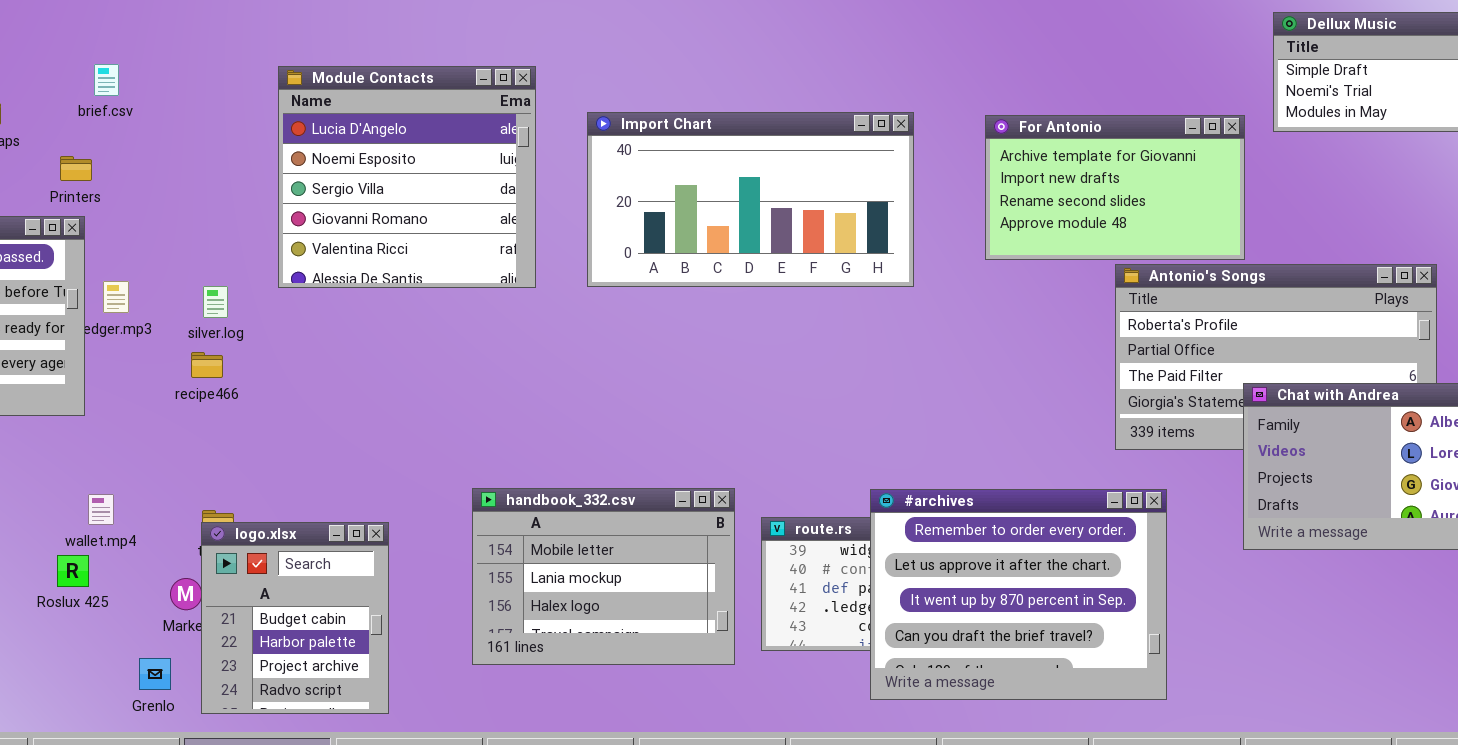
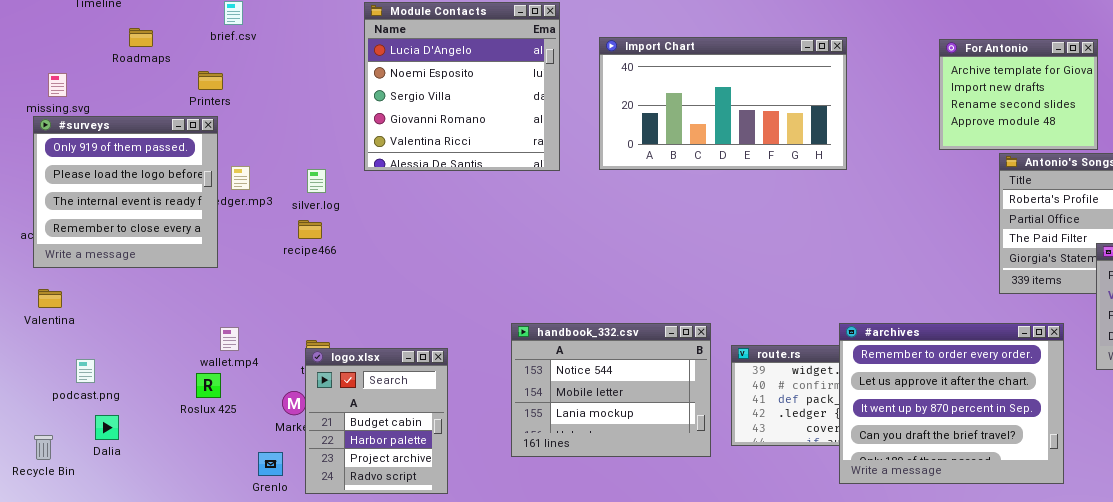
For Antonio: [985,115,1245,260] -> [939,39,1098,150], resized
handbook_332.csv: [472,488,735,665] -> [511,323,711,457], scrolled up 1 row
#archives: [870,489,1167,700] -> [839,323,1064,484], moved

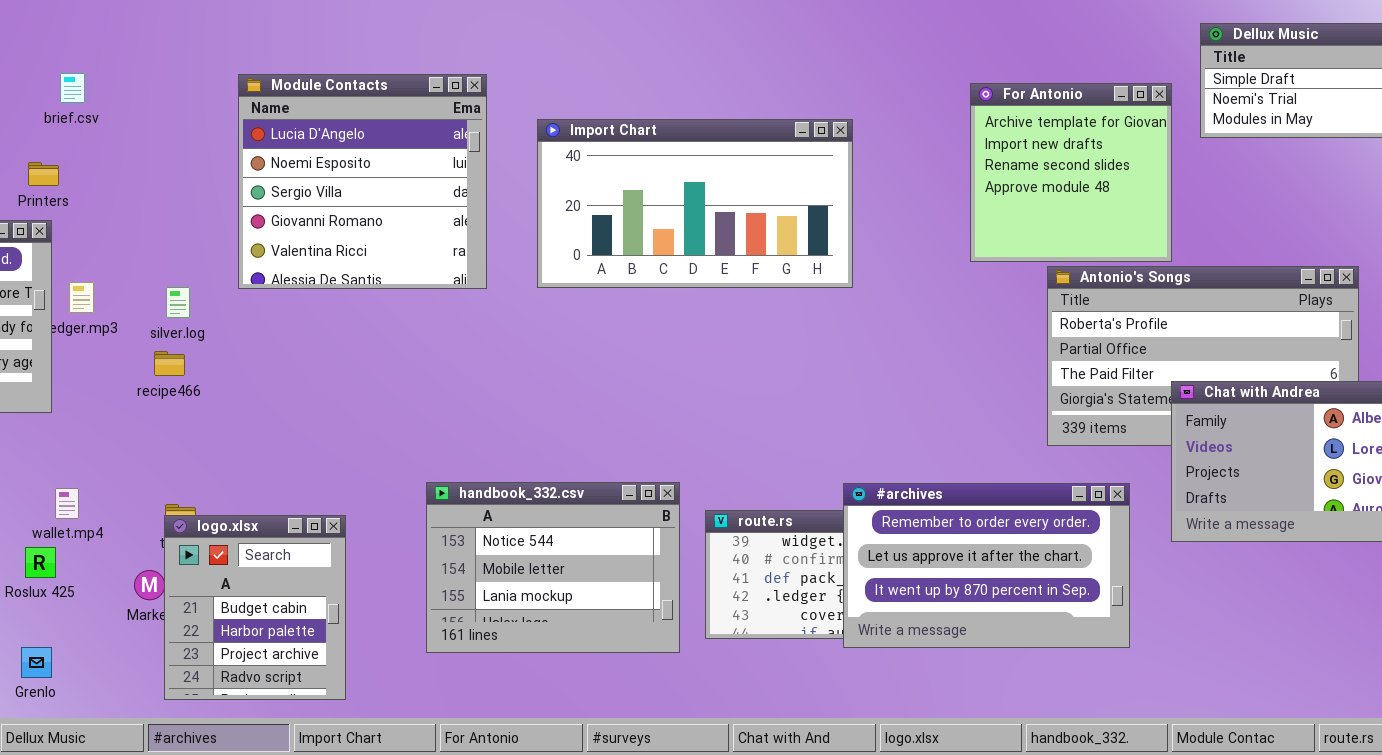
For Antonio: [939,39,1098,150] -> [970,83,1172,262], resized
#archives: [839,323,1064,484] -> [843,483,1130,648], resized
Grenlo: [258,452,283,476] -> [21,647,52,678], moved

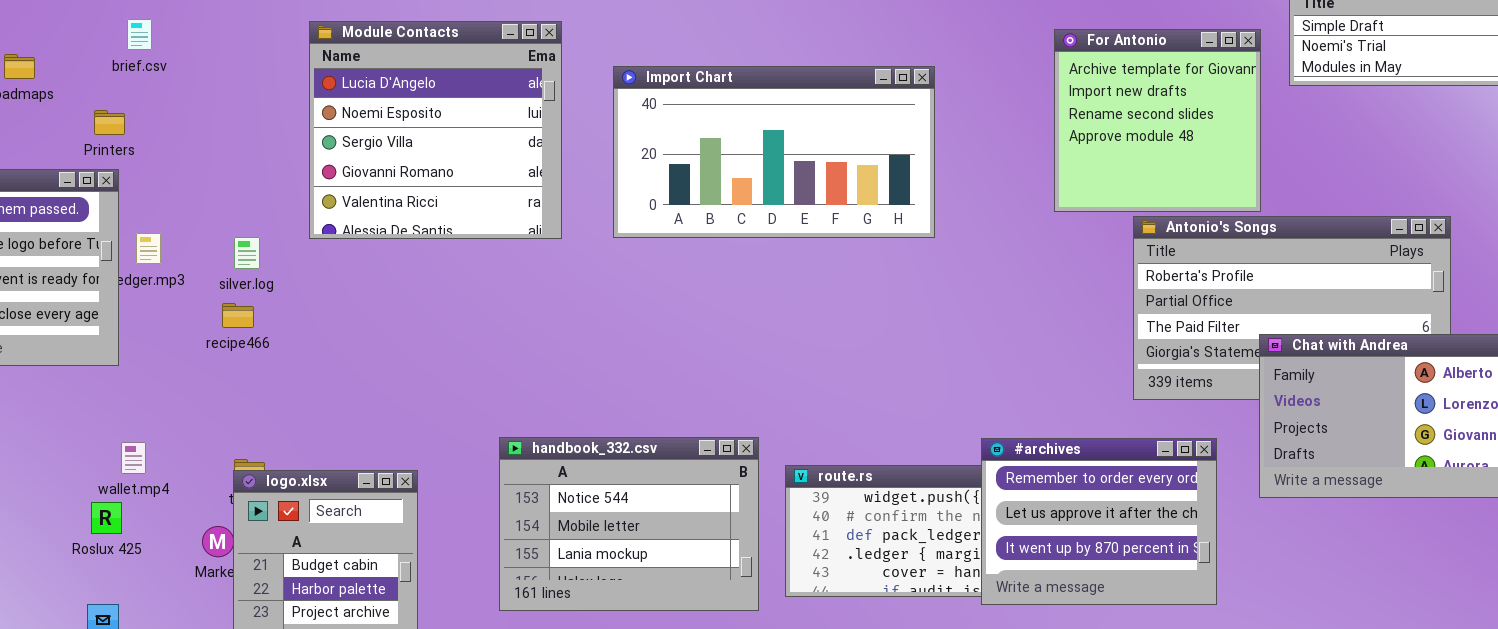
#archives: [843,483,1130,648] -> [981,438,1217,605], resized

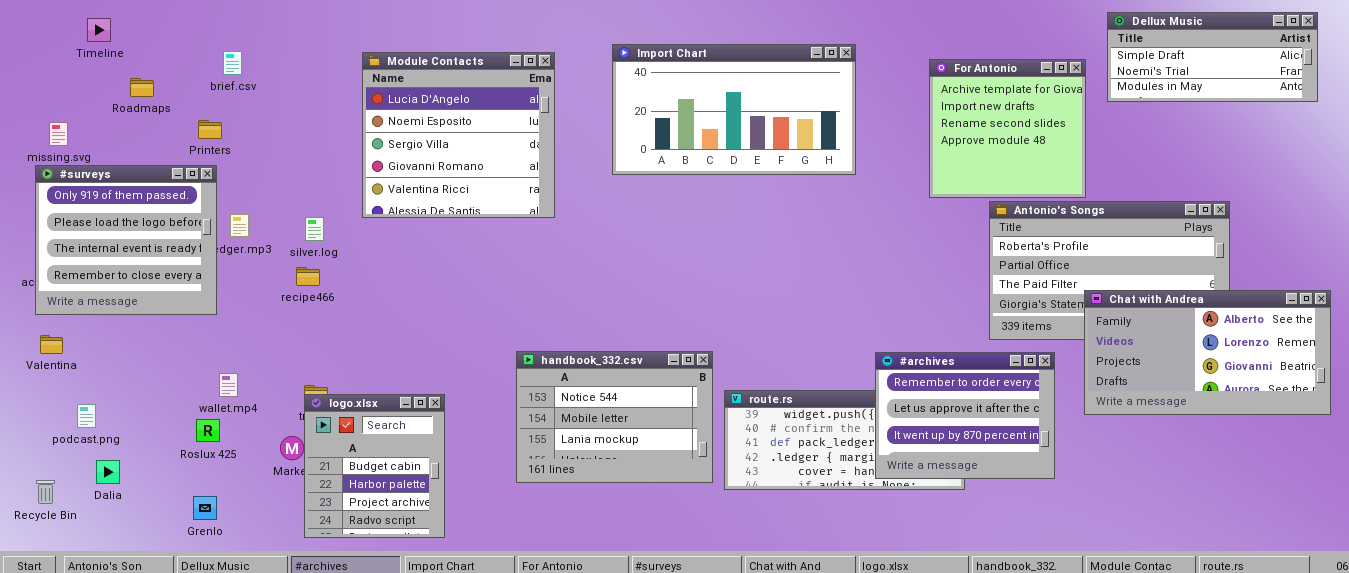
Import Chart: [613,66,935,238] -> [612,44,856,175], moved
handbook_332.csv: [499,437,759,611] -> [516,351,713,483], moved
#archives: [981,438,1217,605] -> [875,352,1055,479], moved

